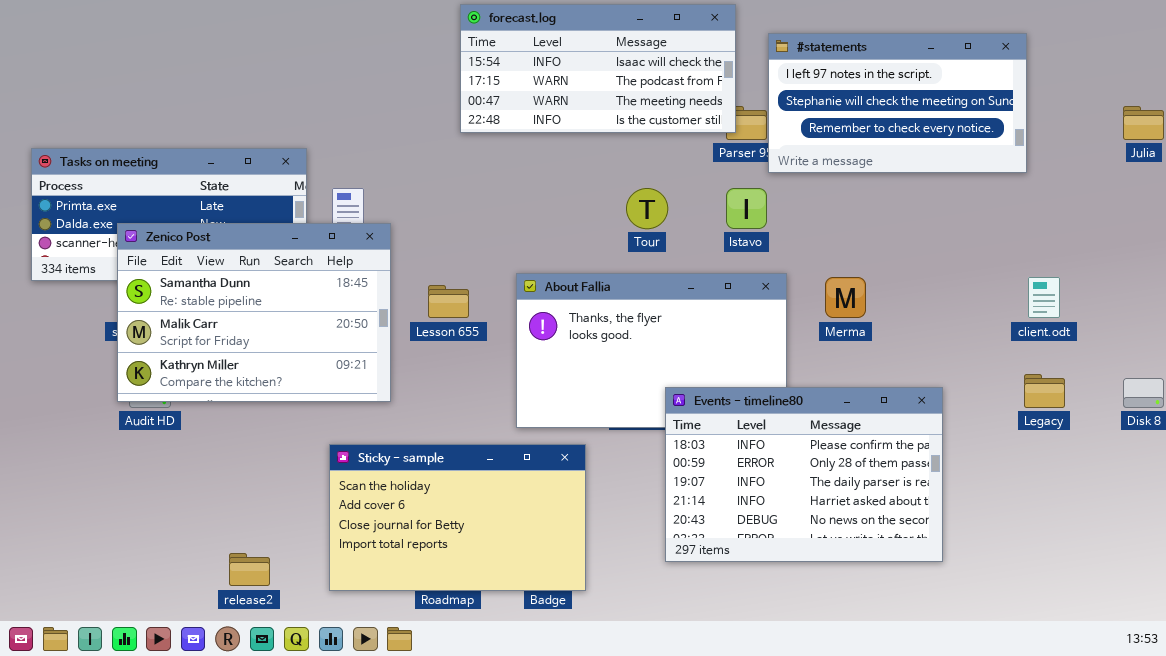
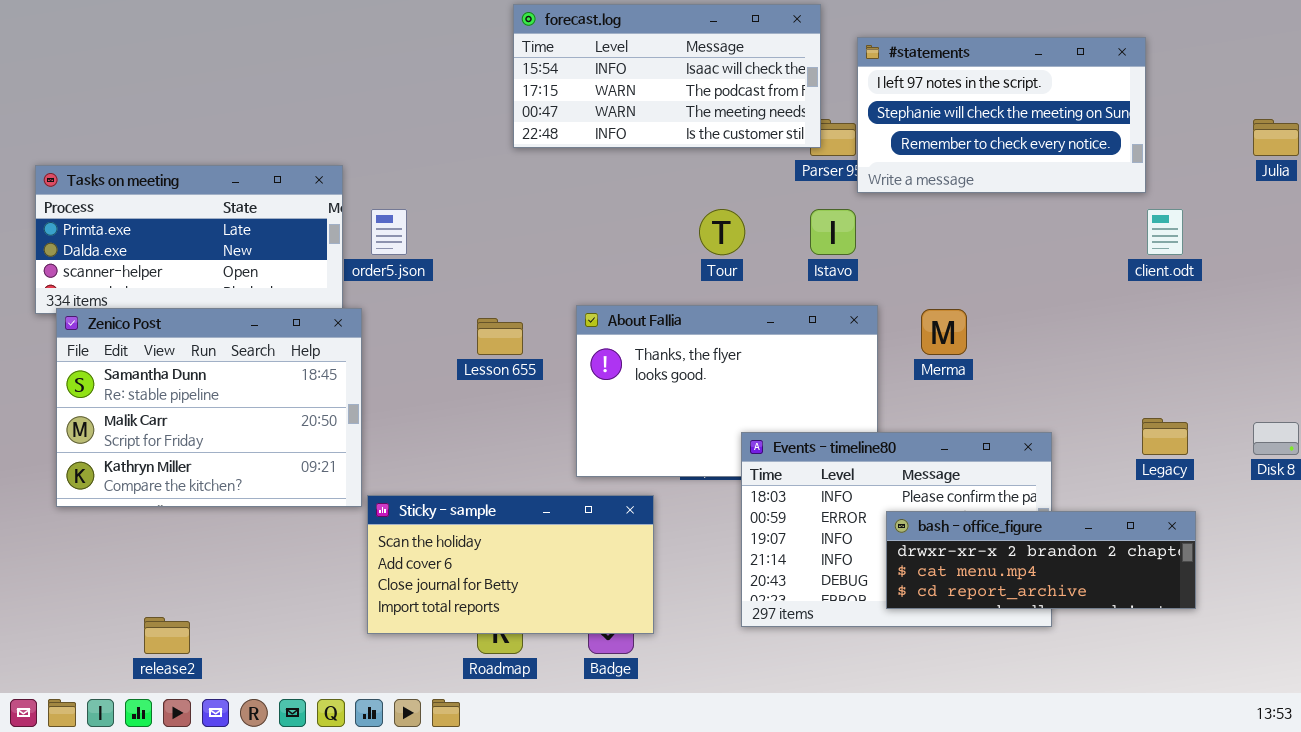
Zenico Post: [117,223,391,402] -> [56,308,362,507], moved
client.odt: [1028,277,1060,318] -> [1147,209,1183,255], moved
Sticky - sample: [329,444,586,591] -> [367,495,654,634], resized
bash - office_figure: none -> [886,511,1196,609], opened
release2: [229,553,270,586] -> [144,617,190,654], moved

